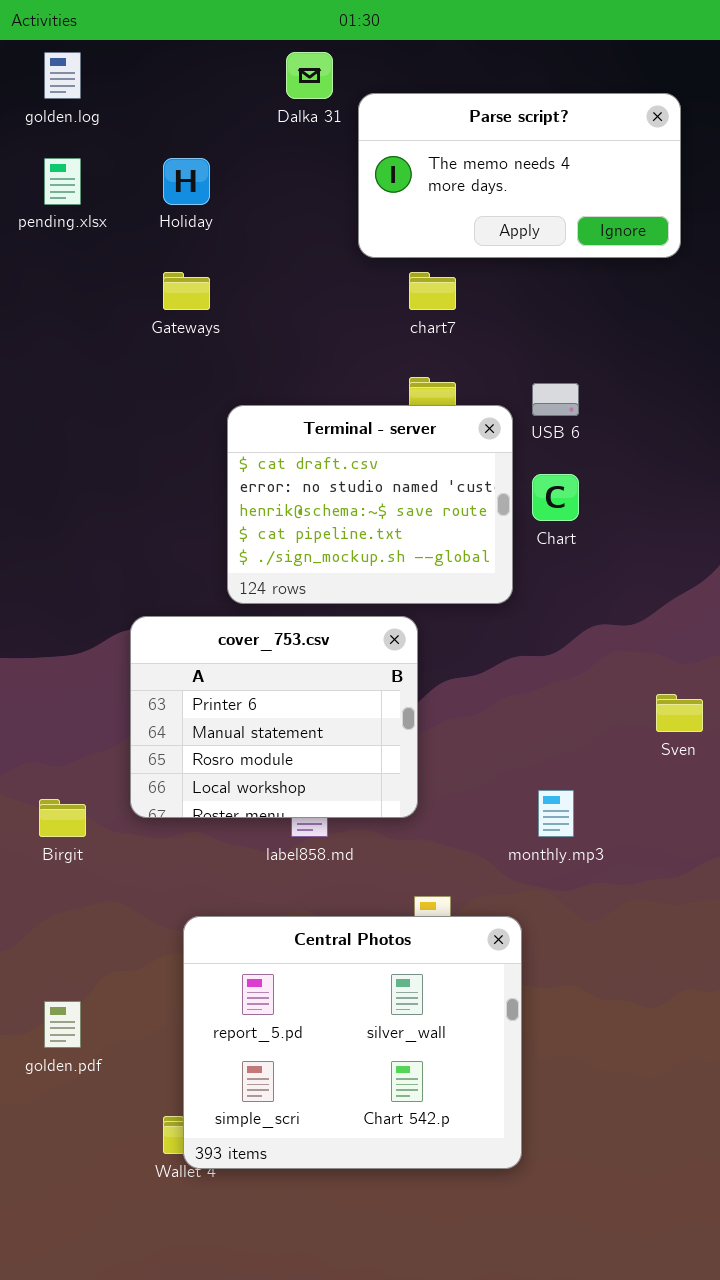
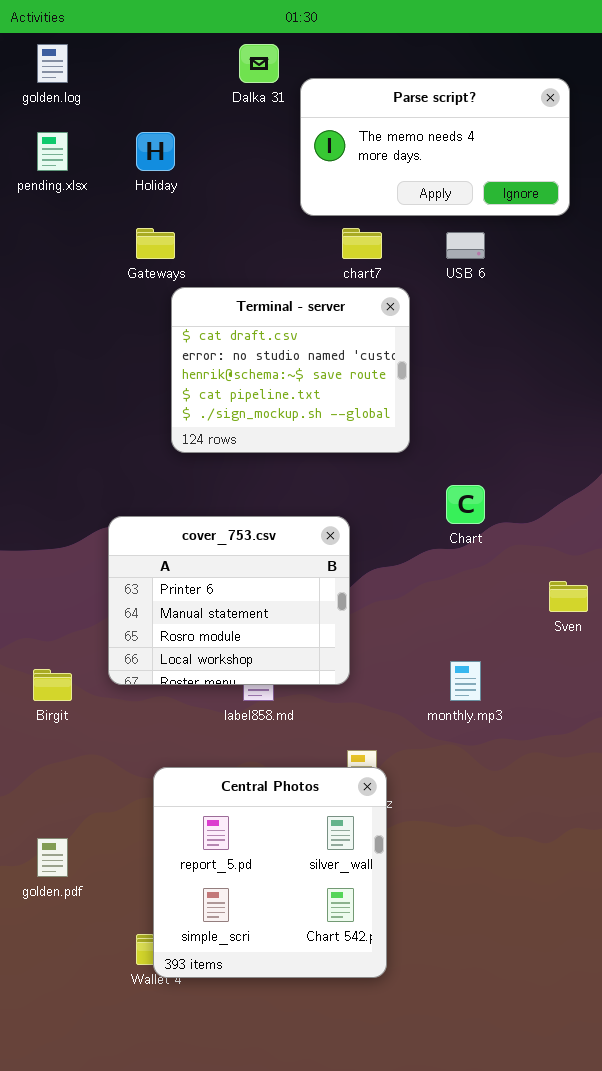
USB 6: [532,383,579,416] -> [446,232,485,259], moved
Terminal - server: [227,405,513,604] -> [171,287,410,453], moved
Chart: [532,474,579,521] -> [446,485,485,524], moved
Central Photos: [183,916,522,1169] -> [153,767,387,978], resized

